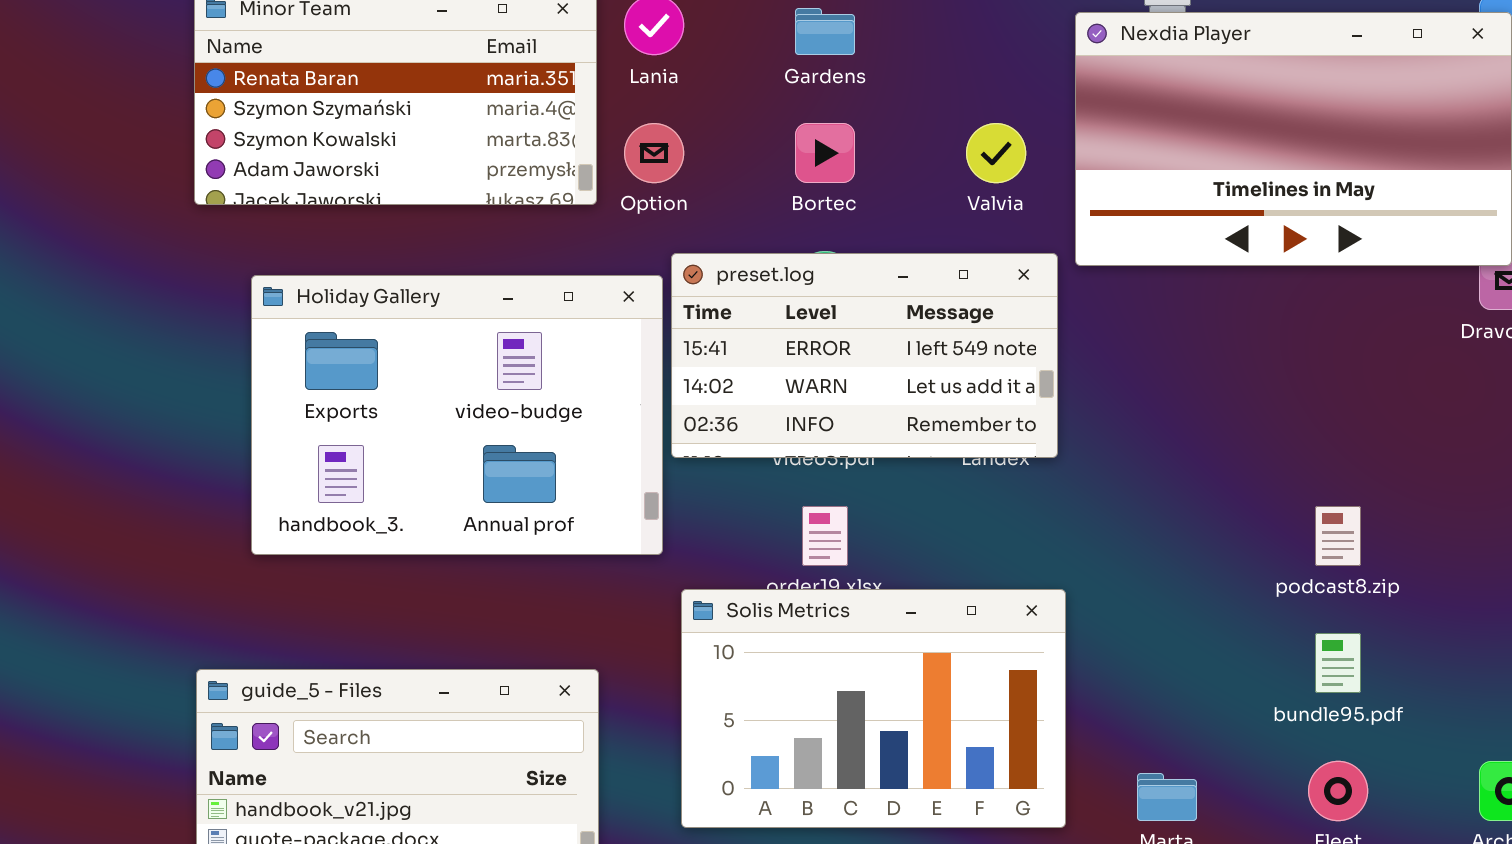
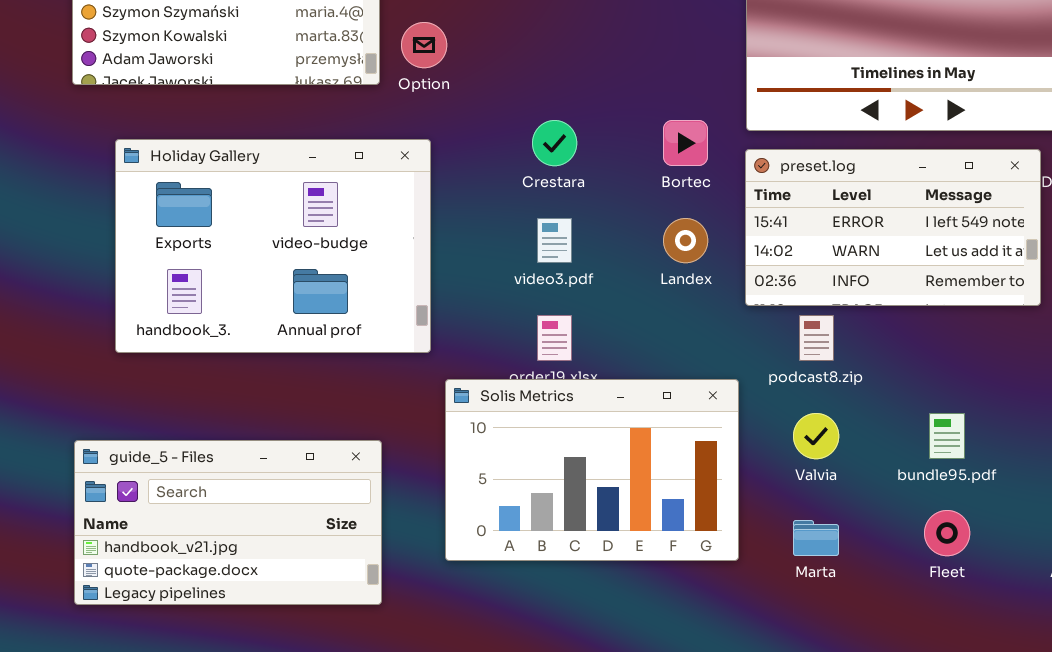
Bortec: [795,123,855,183] -> [663,120,708,166], moved
Valvia: [966,123,1026,183] -> [793,413,839,459], moved
preset.log: [671,253,1058,458] -> [745,149,1041,306], moved
podcast8.zip: [1315,506,1361,566] -> [799,315,834,361], moved

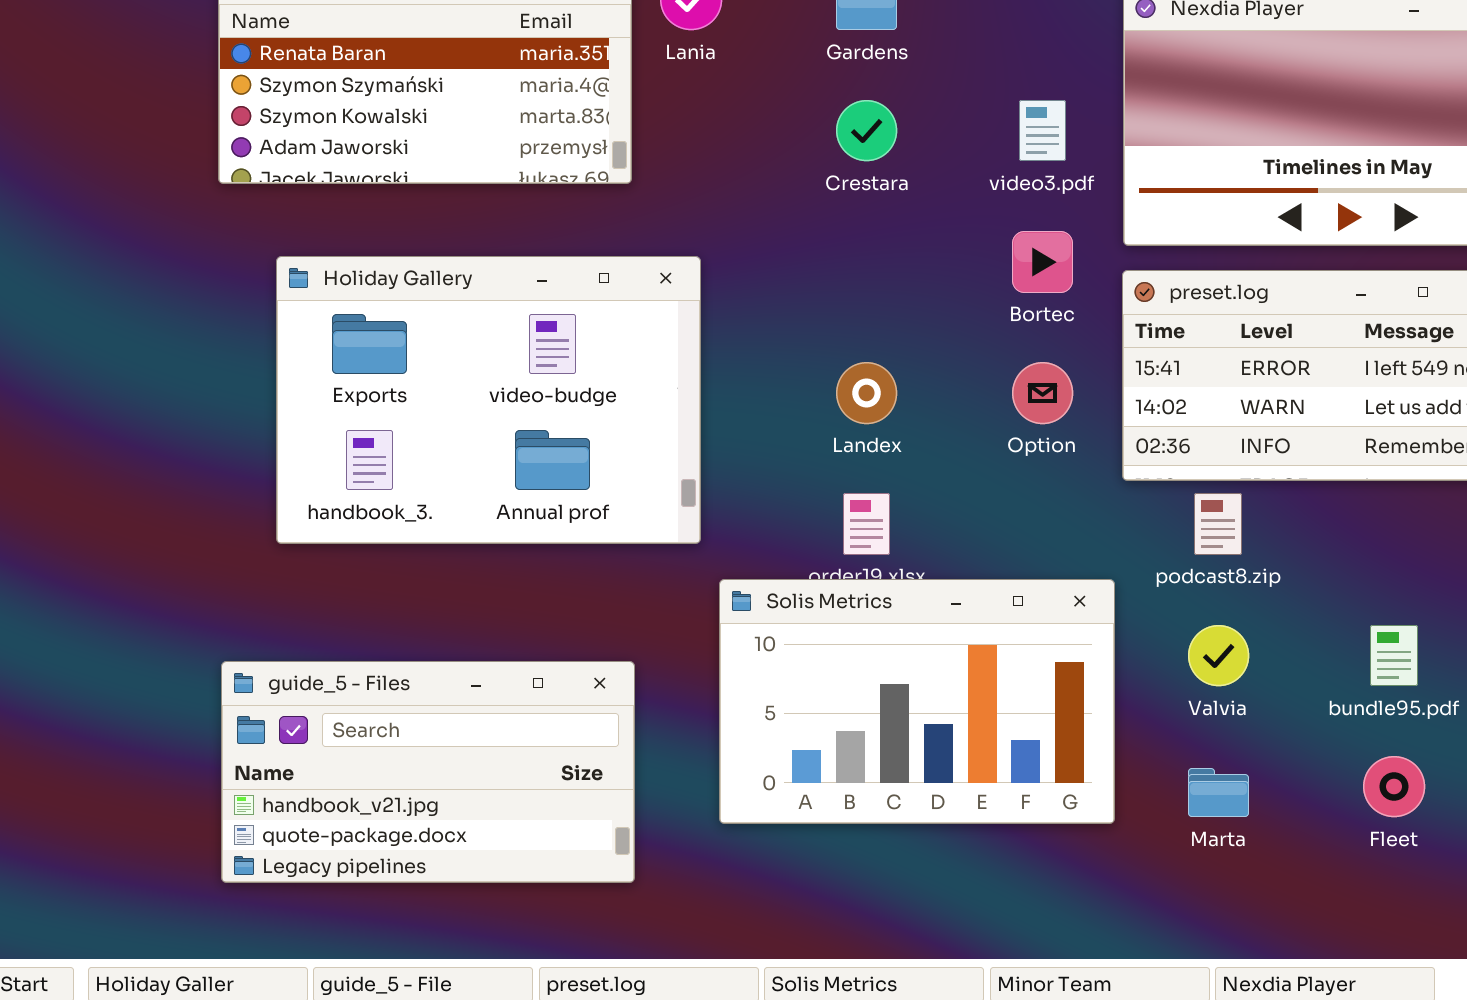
Option: [401,22,447,68] -> [1012,362,1073,424], moved
Crestara: [532,120,577,166] -> [836,100,897,161], moved
video3.pdf: [537,218,572,263] -> [1019,100,1066,161], moved
Landex: [663,218,708,263] -> [836,362,897,424], moved

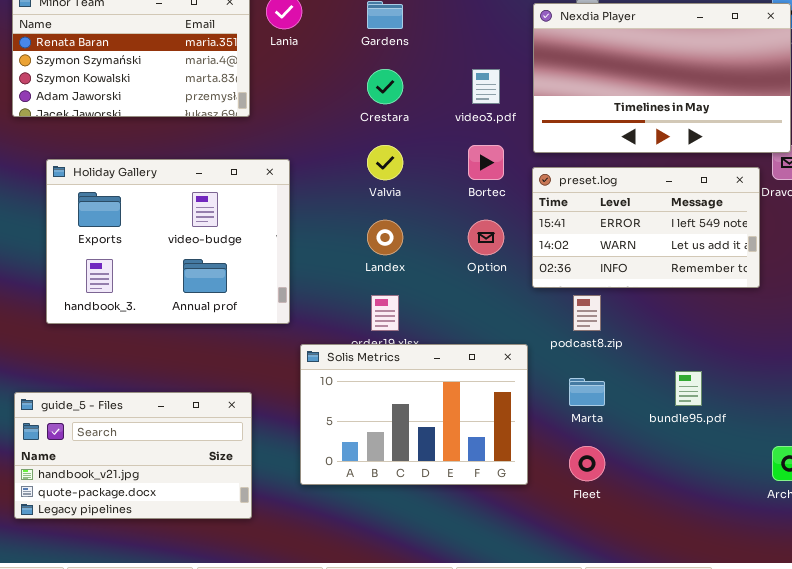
Valvia: [1188,625,1249,686] -> [367,145,403,180], moved
Fleet: [1363,756,1425,817] -> [569,446,605,481], moved
Marta: [1188,768,1249,817] -> [569,378,605,406], moved

